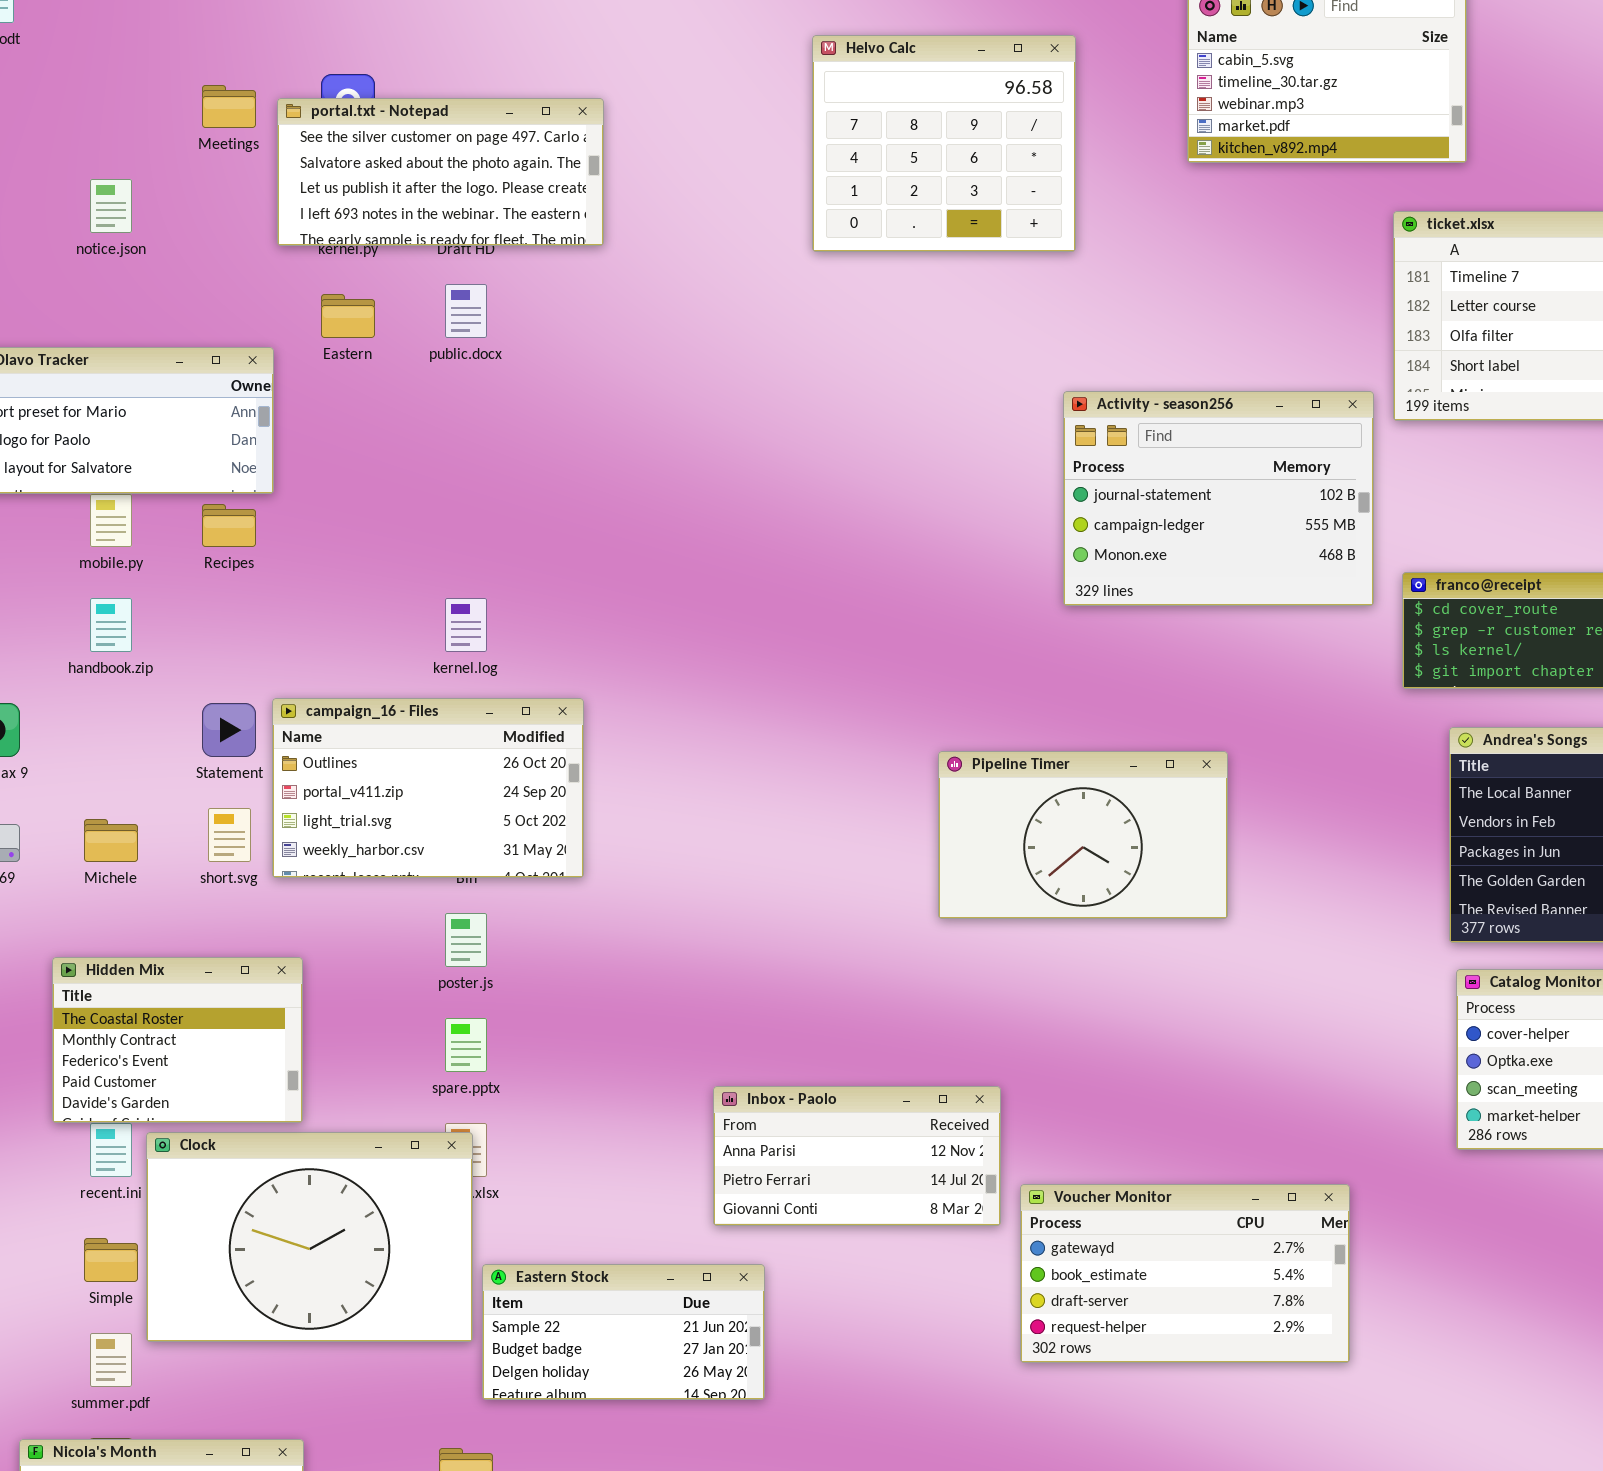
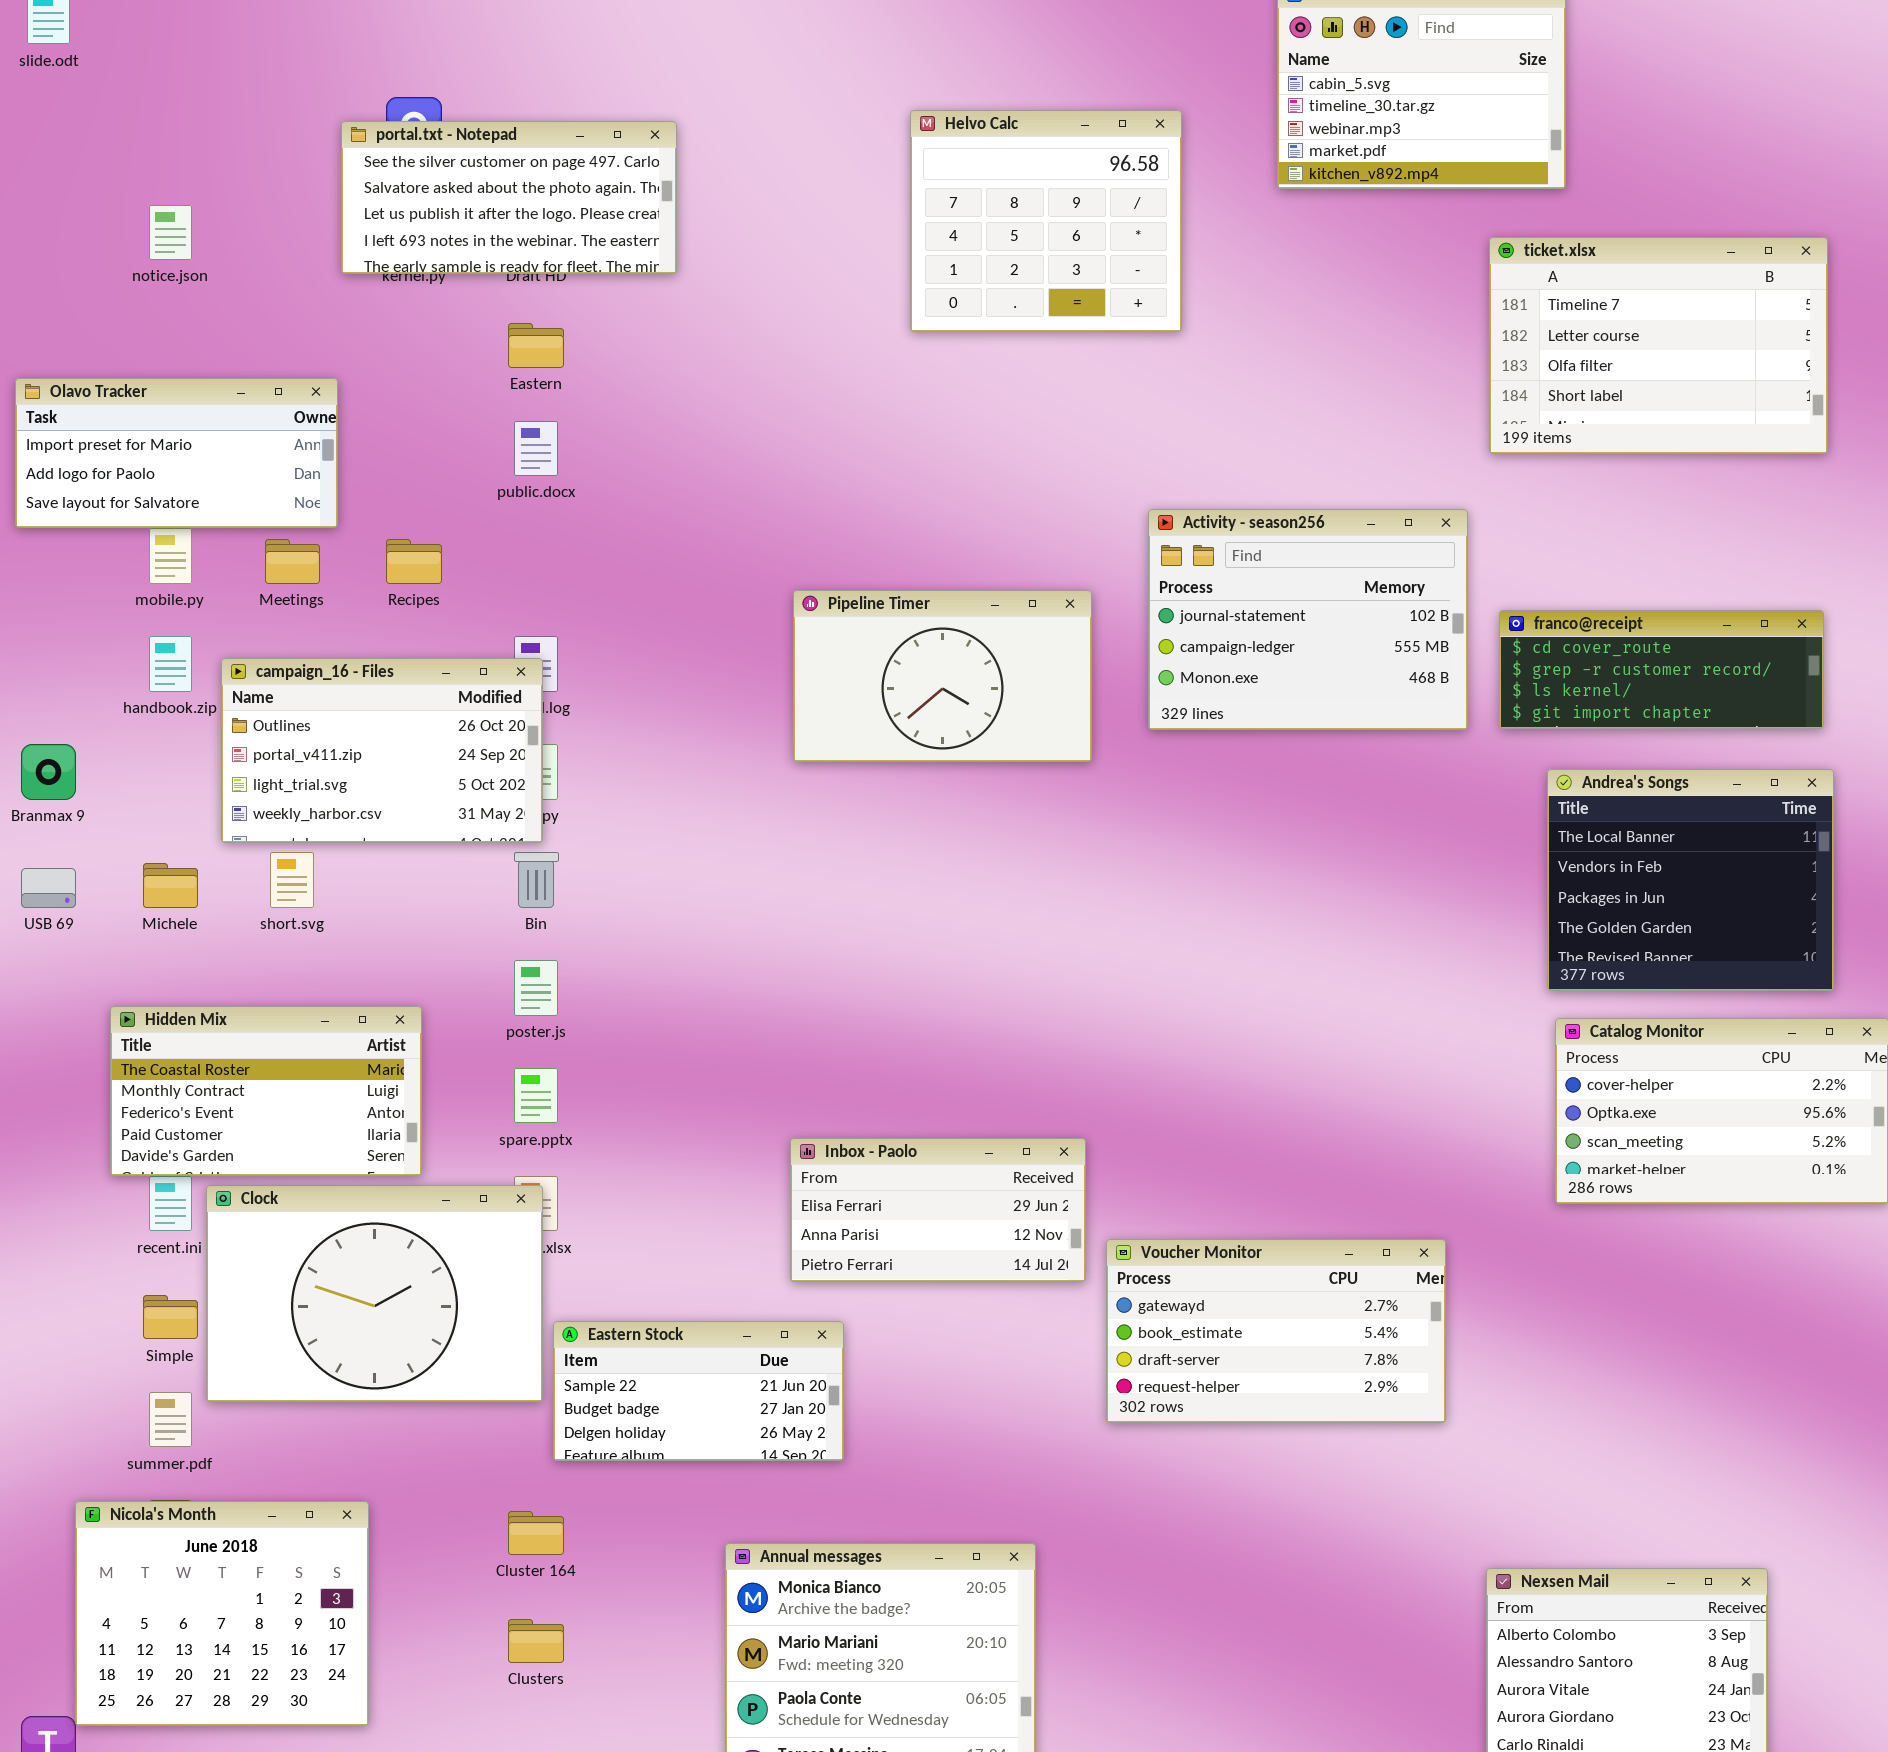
Helvo Calc: [812,35,1076,252] -> [910,110,1182,332], moved
Meetings: [202,85,256,128] -> [265,539,320,584], moved
public.docx: [445,284,487,338] -> [514,421,558,476], moved
Eastern: [321,294,375,338] -> [508,323,564,368], moved
Activity - season256: [1063,391,1374,606] -> [1148,509,1468,730], moved
Recipes: [202,504,256,547] -> [386,539,442,584], moved
campaign_16 - Files: [272,698,584,878] -> [221,658,543,843], moved
Pipeline Timer: [938,751,1228,919] -> [793,590,1092,762], moved
Hidden Mix: [52,957,303,1123] -> [110,1006,422,1176], resized
Inbox - Paolo: [713,1086,1001,1226] -> [790,1138,1086,1282], scrolled up 1 row

